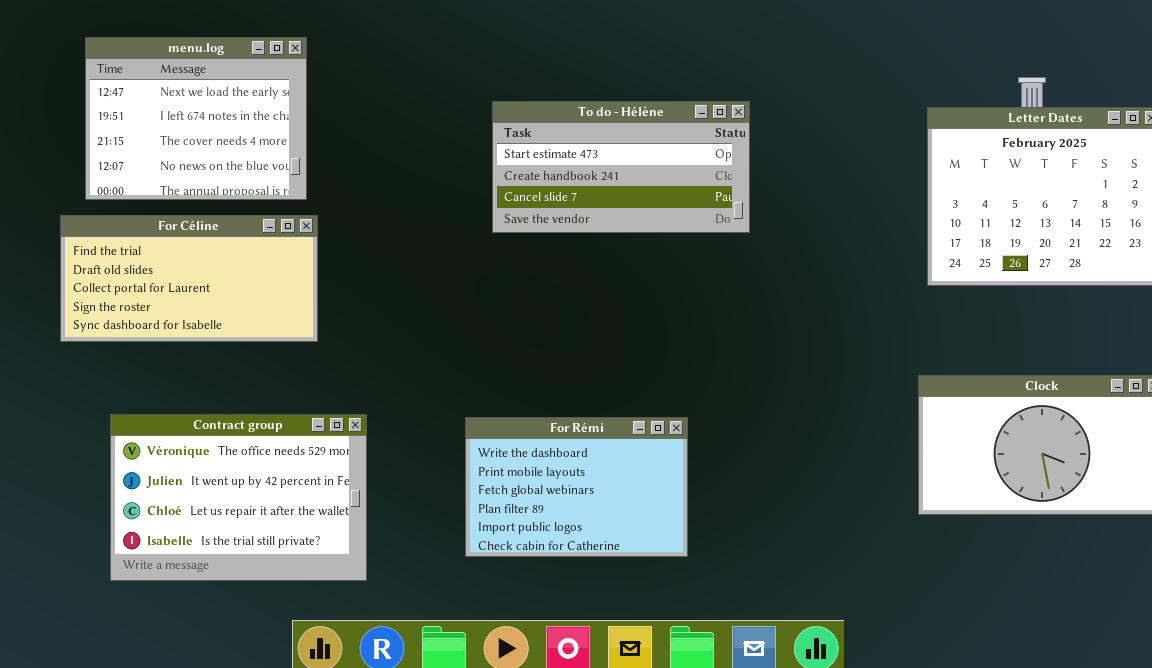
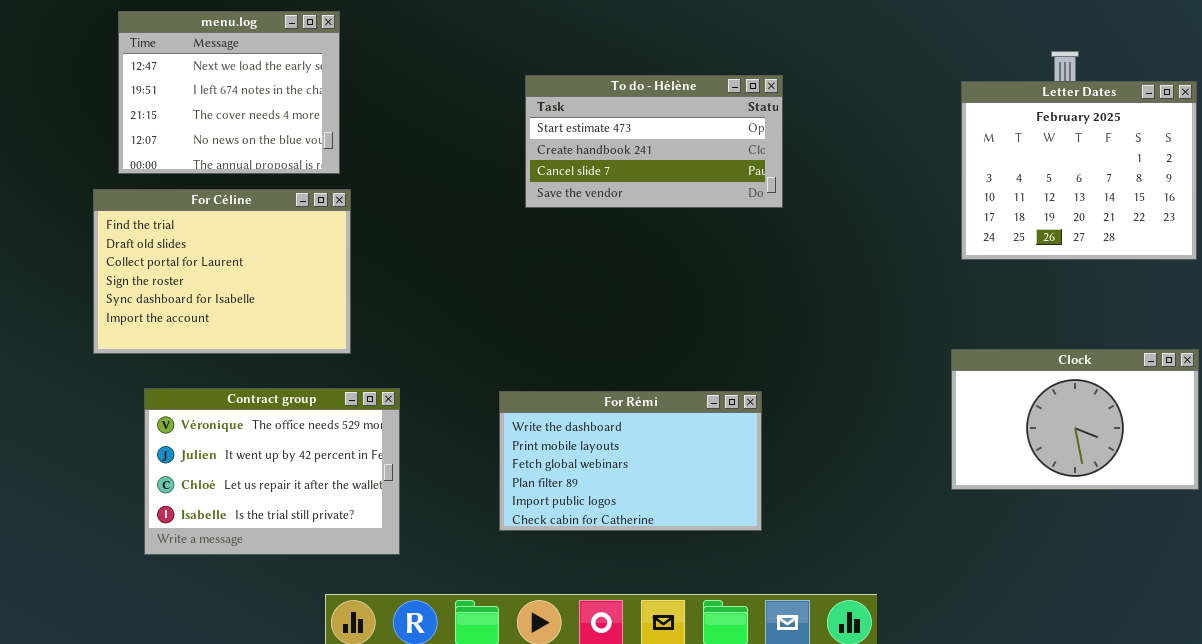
For Céline: [60,215,318,342] -> [93,189,351,354], resized
For Rémi: [465,417,688,557] -> [499,391,762,531], resized

